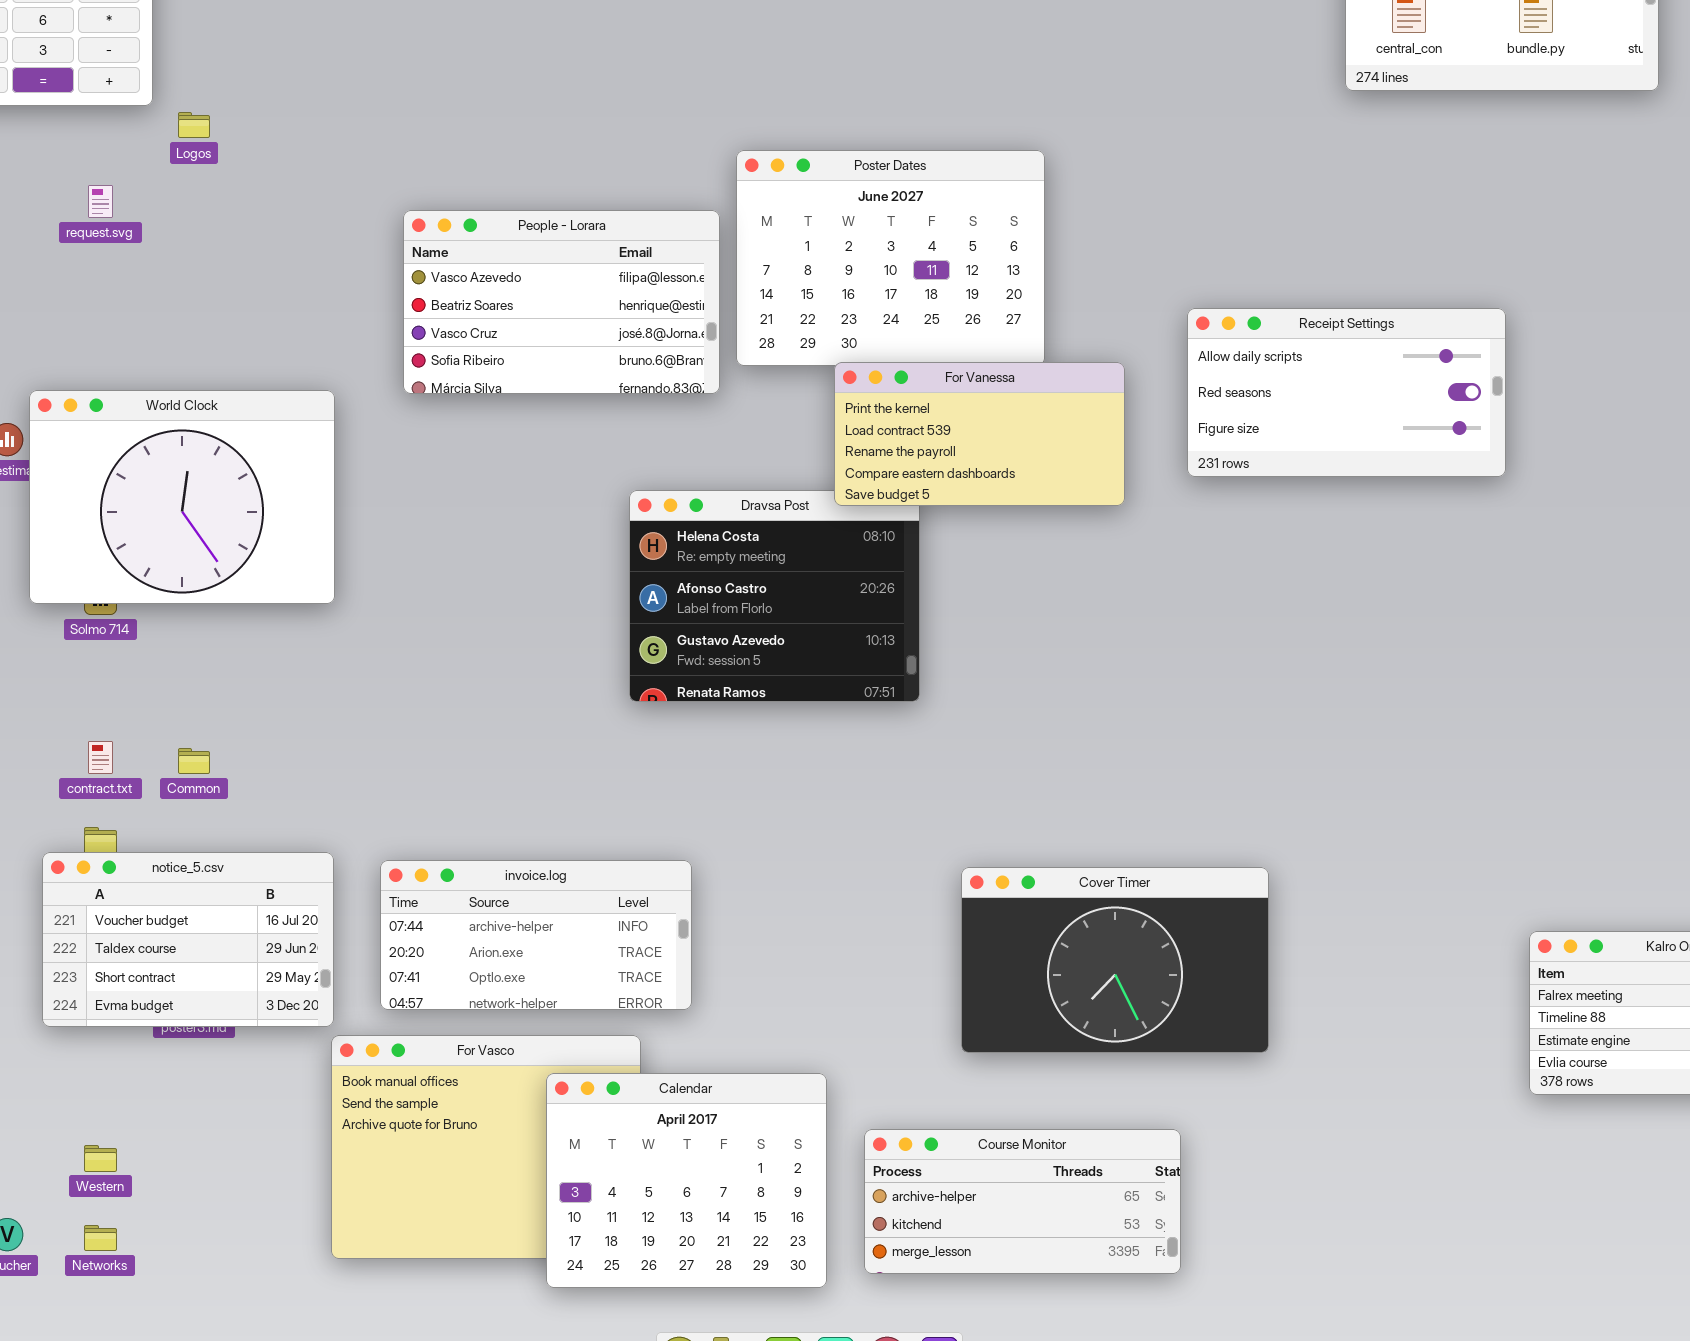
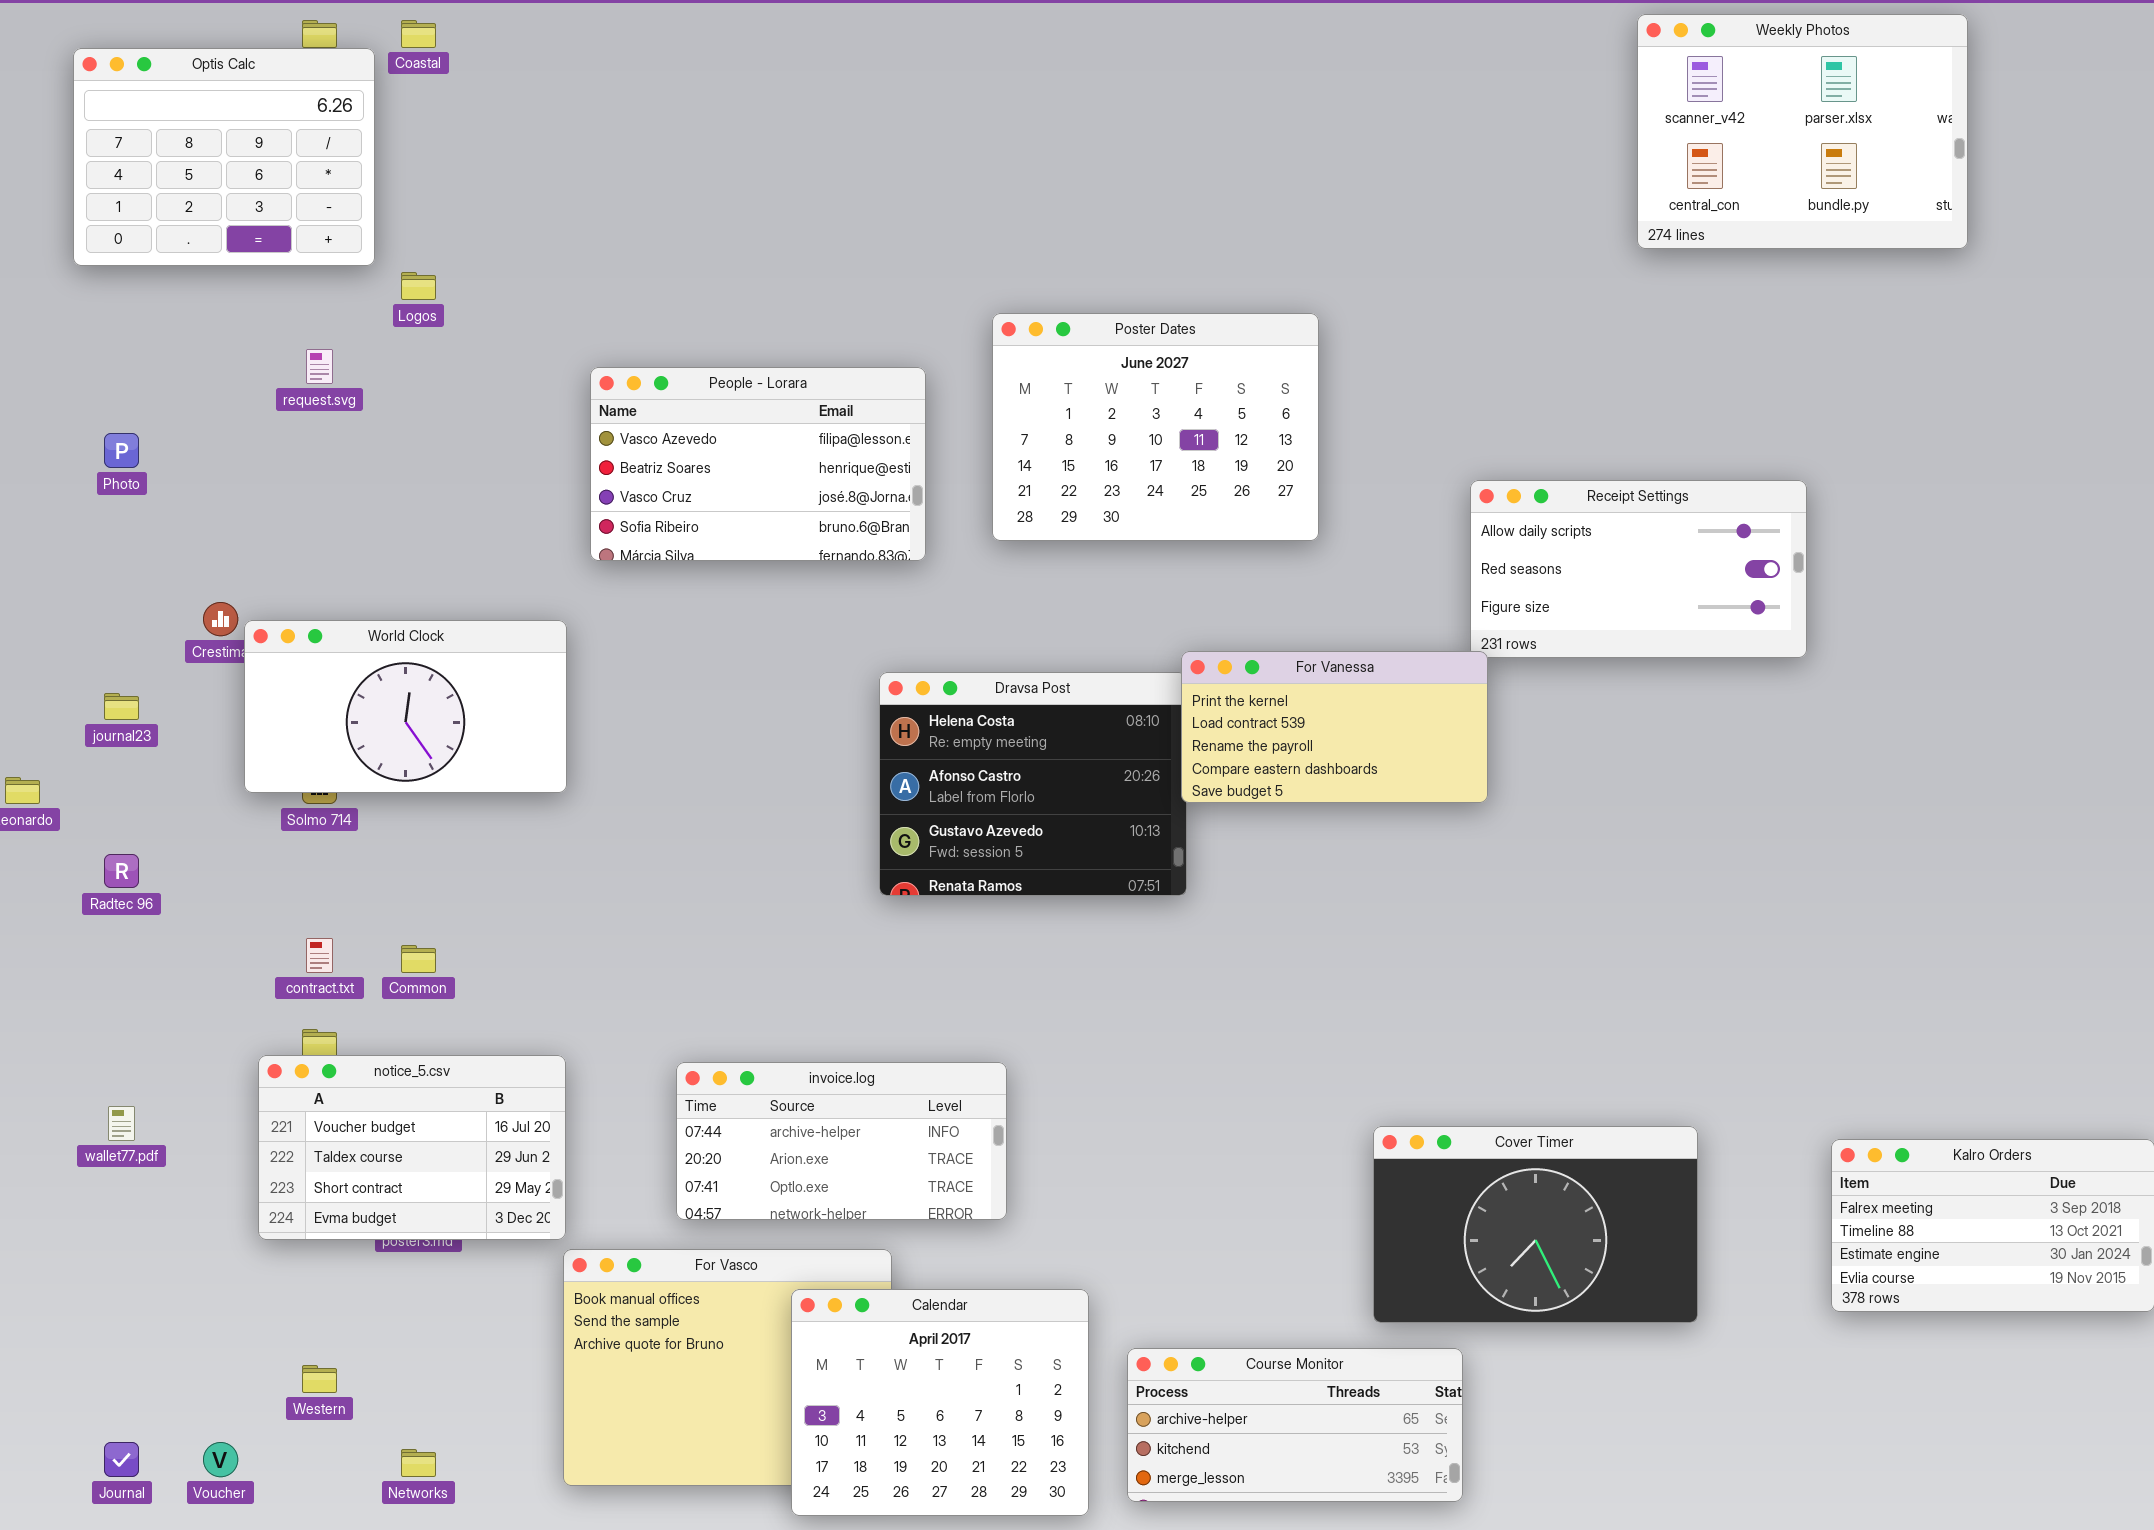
People - Lorara: [403,210,720,394] -> [590,367,926,561], moved
For Vanessa: [834,362,1125,506] -> [1181,651,1488,803], moved
World Clock: [29,390,335,604] -> [244,620,567,793], resized
invoice.log: [380,860,692,1010] -> [676,1062,1007,1220], moved
Cover Timer: [961,867,1269,1053] -> [1373,1126,1698,1323], moved
Networks: [84,1225,117,1251] -> [401,1449,436,1477], moved

